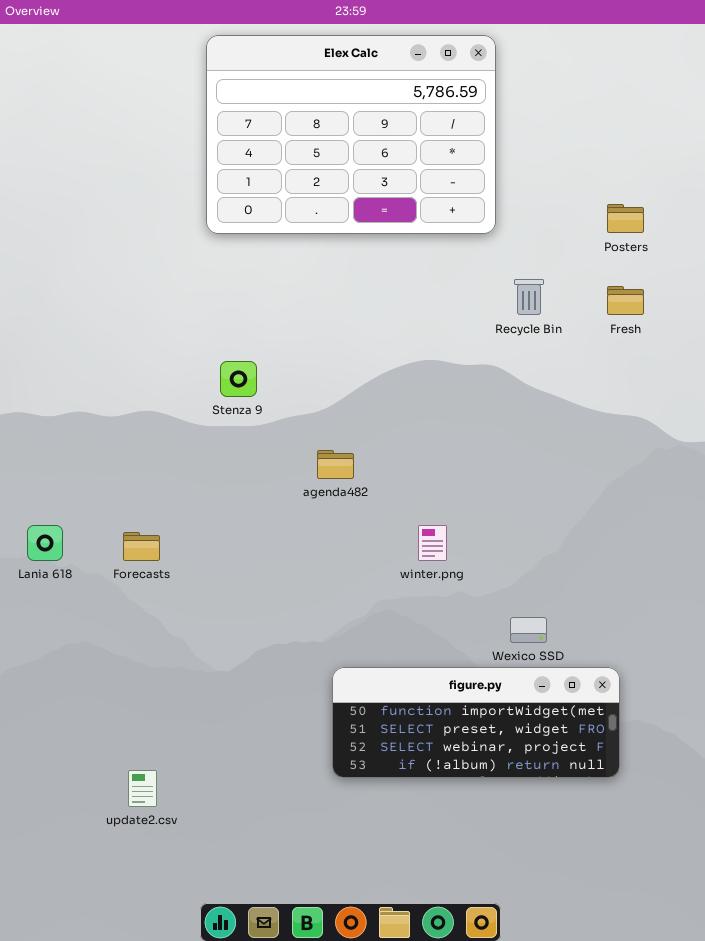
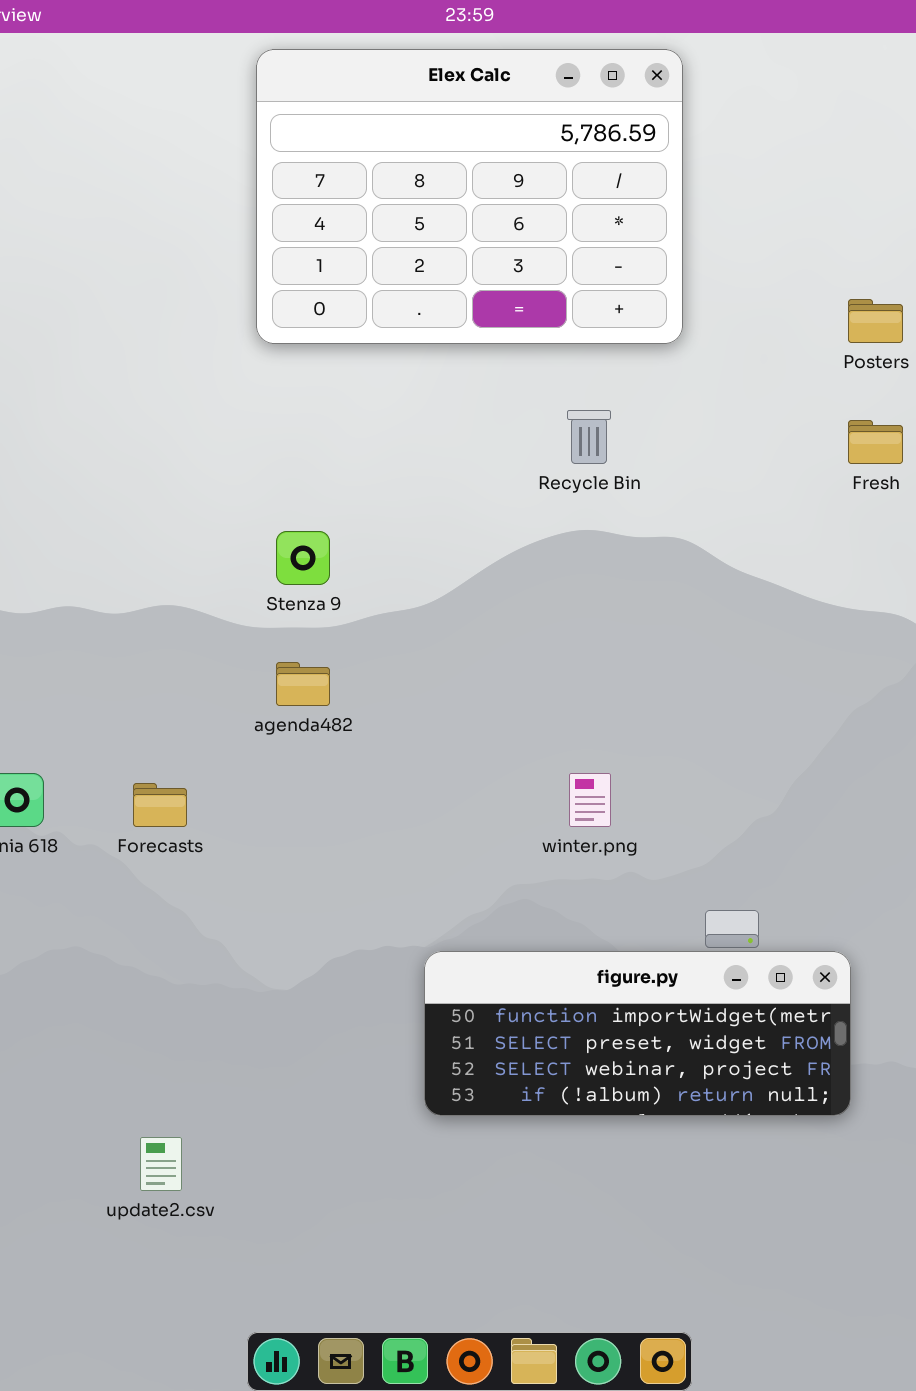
Recycle Bin: [514,279,544,315] -> [567,410,611,464], moved
agenda482: [317,450,354,479] -> [276,662,330,706], moved
figure.py: [332,667,620,778] -> [424,951,851,1116], moved

